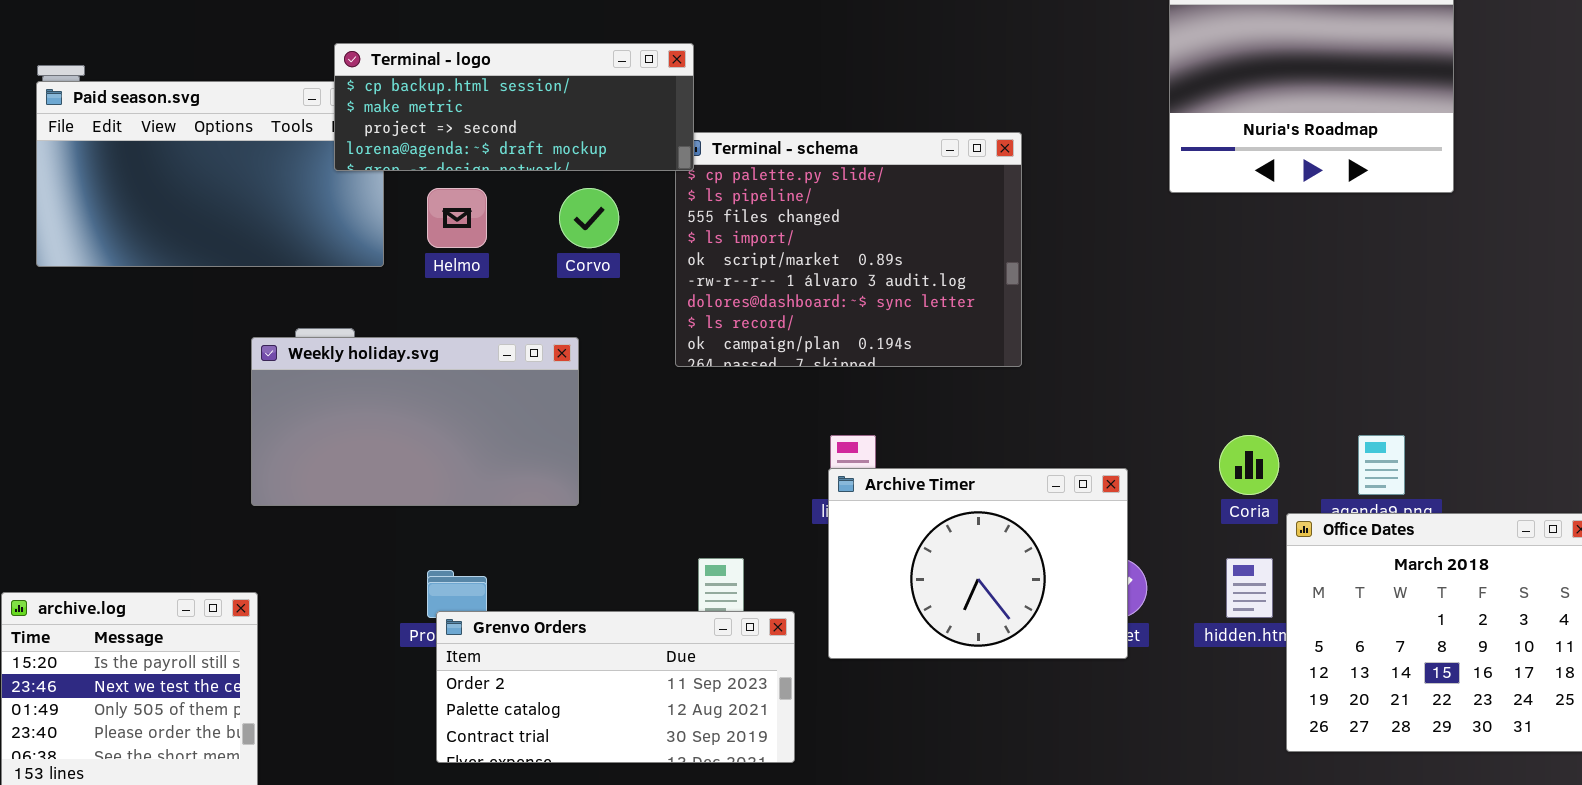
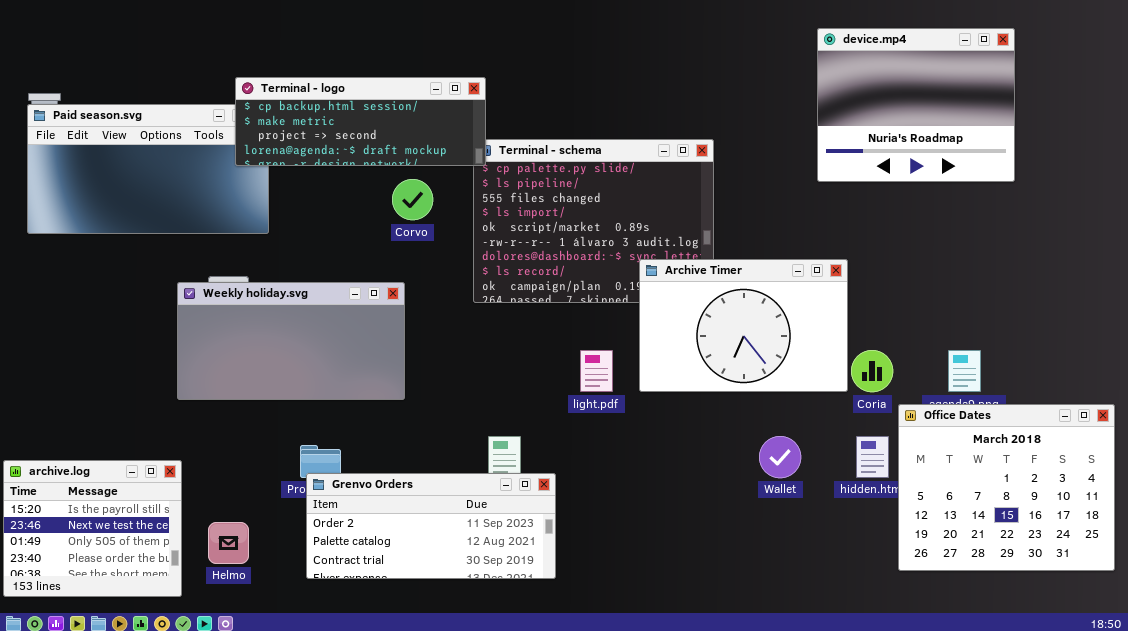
Helmo: [427,188,487,248] -> [208,522,249,564], moved
Archive Timer: [828,468,1128,659] -> [639,259,848,392], moved

